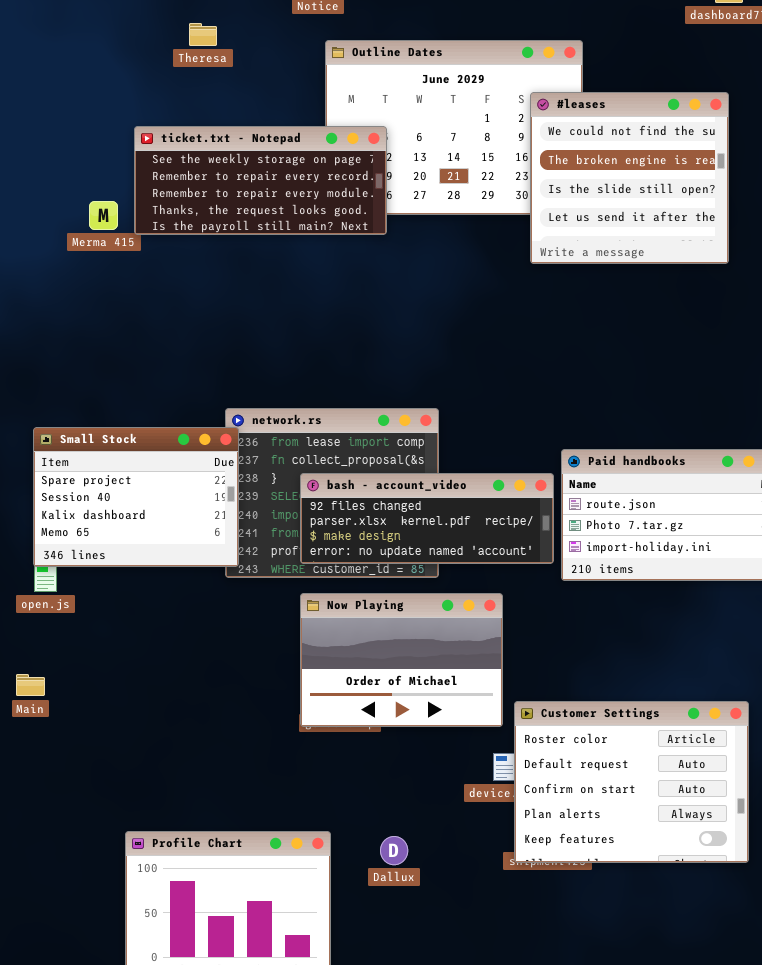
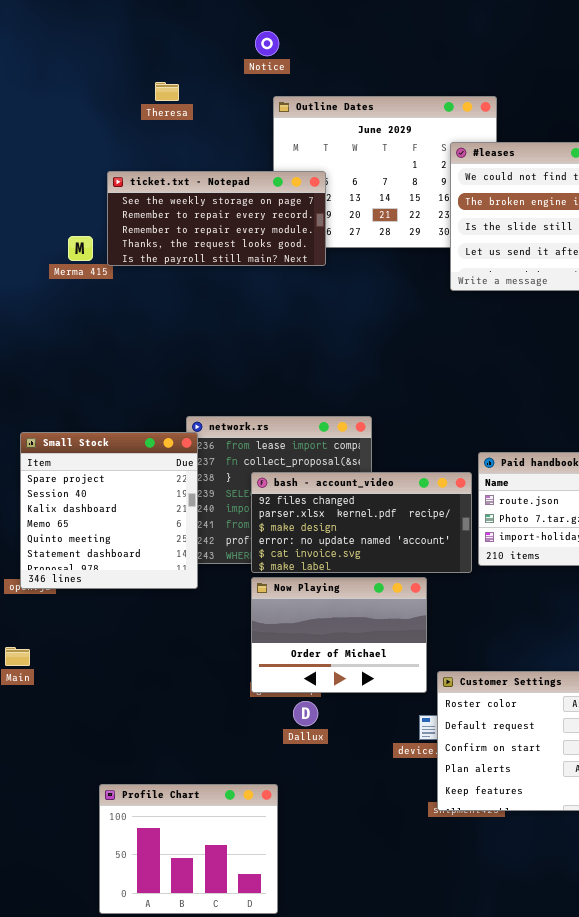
Small Stock: [33,427,239,567] -> [20,432,198,589], resized
bash - account_video: [300,473,554,564] -> [251,472,472,573], resized
Dallux: [380,836,408,865] -> [293,701,318,726], moved

